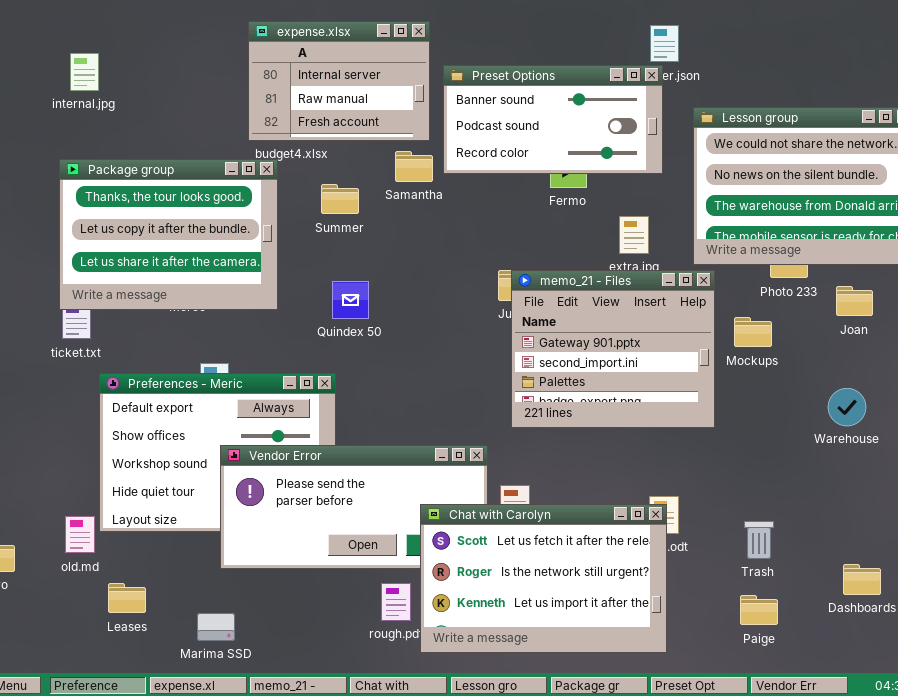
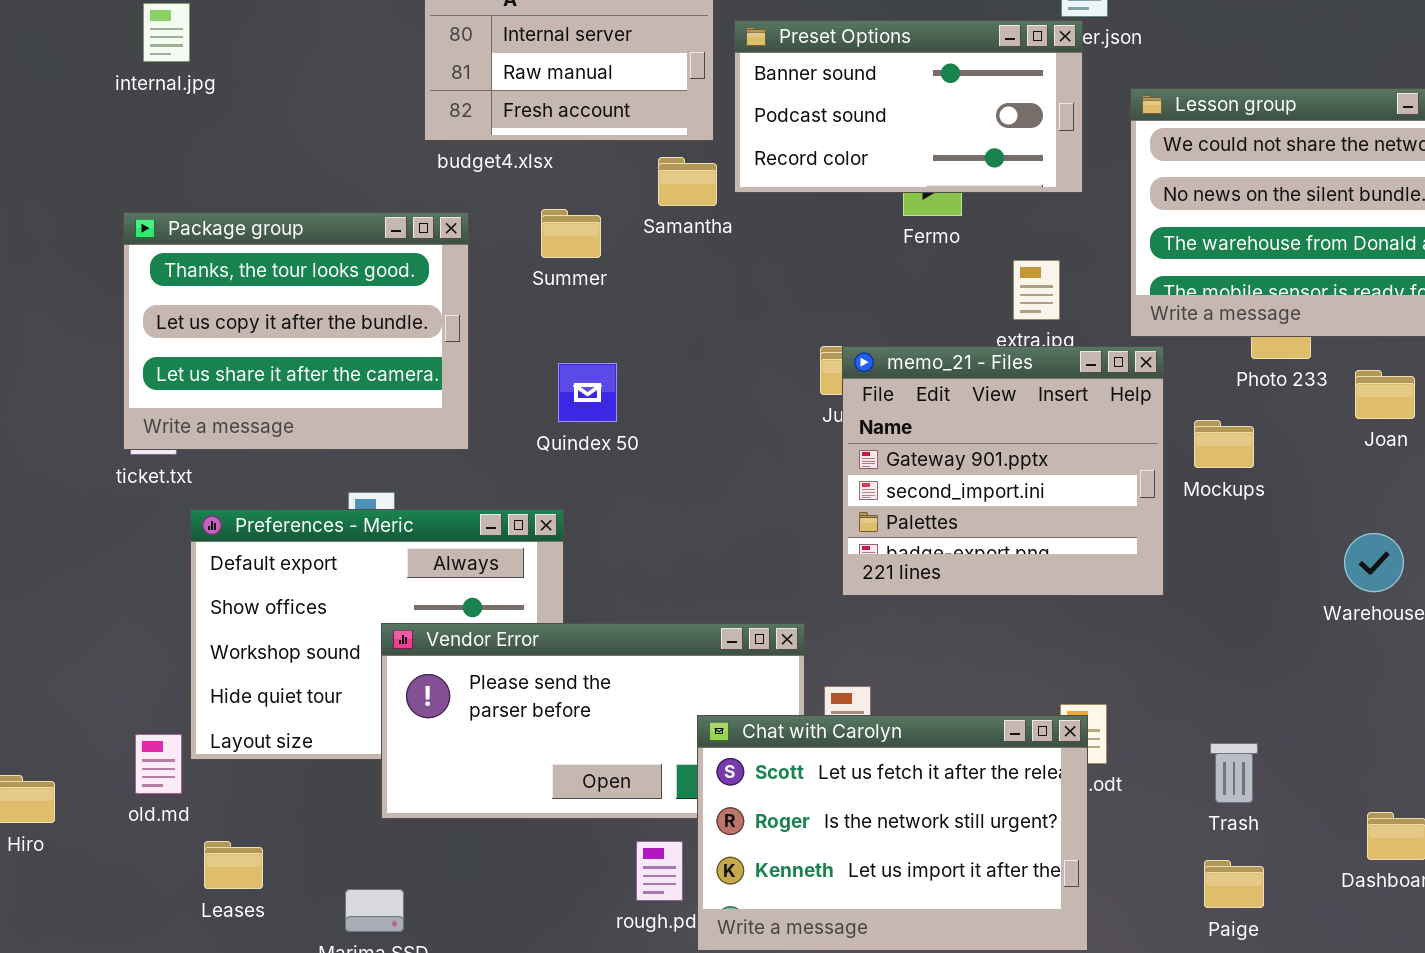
Package group: [59,159,278,310] -> [123,212,469,450], moved

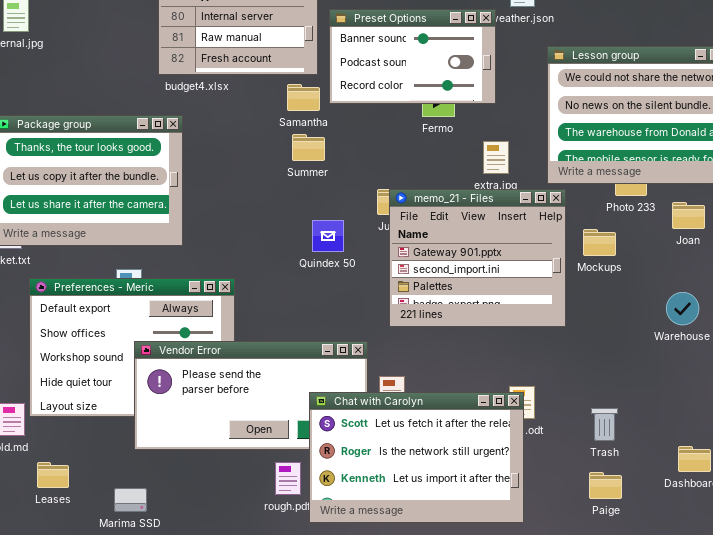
Preset Options: [734,20,1083,193] -> [329,9,496,104], resized
Summer: [541,209,601,258] -> [292,134,325,161], moved
Quindex 50: [558,363,617,422] -> [312,220,344,252], moved

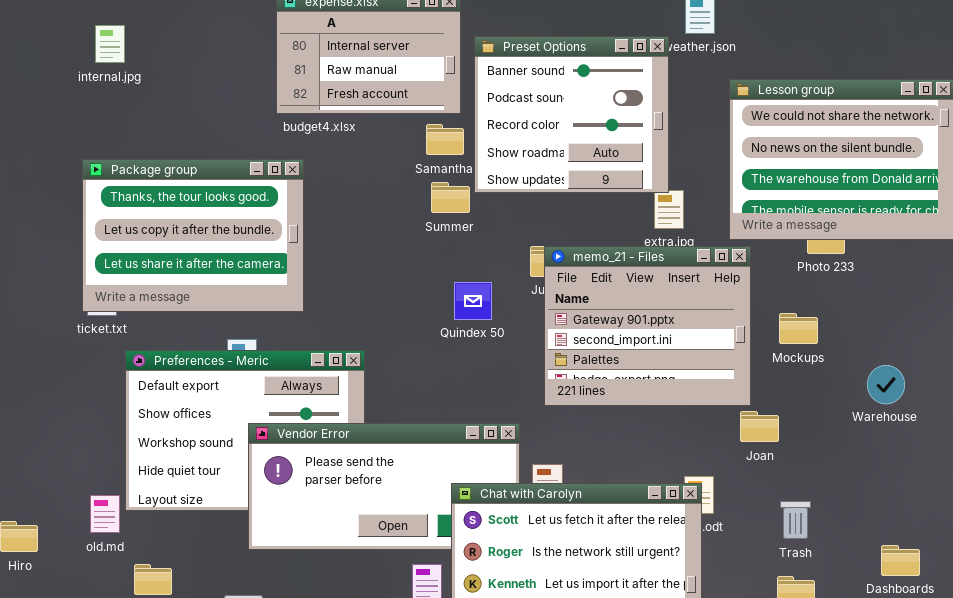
Preset Options: [329,9,496,104] -> [474,36,669,193], resized
Joan: [672,202,705,229] -> [740,411,779,442], moved
Mockups: [583,229,616,256] -> [779,313,818,344], moved

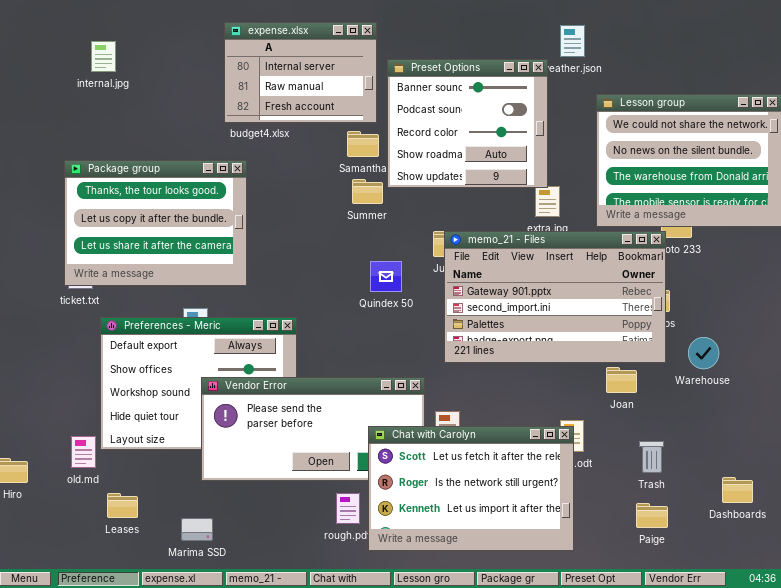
internal.jpg: [95,25,125,63] -> [91,41,116,72], moved
memo_21 - Files: [544,246,751,406] -> [444,231,666,363], resized
Warehouse: [867,365,905,404] -> [688,337,719,369], moved

